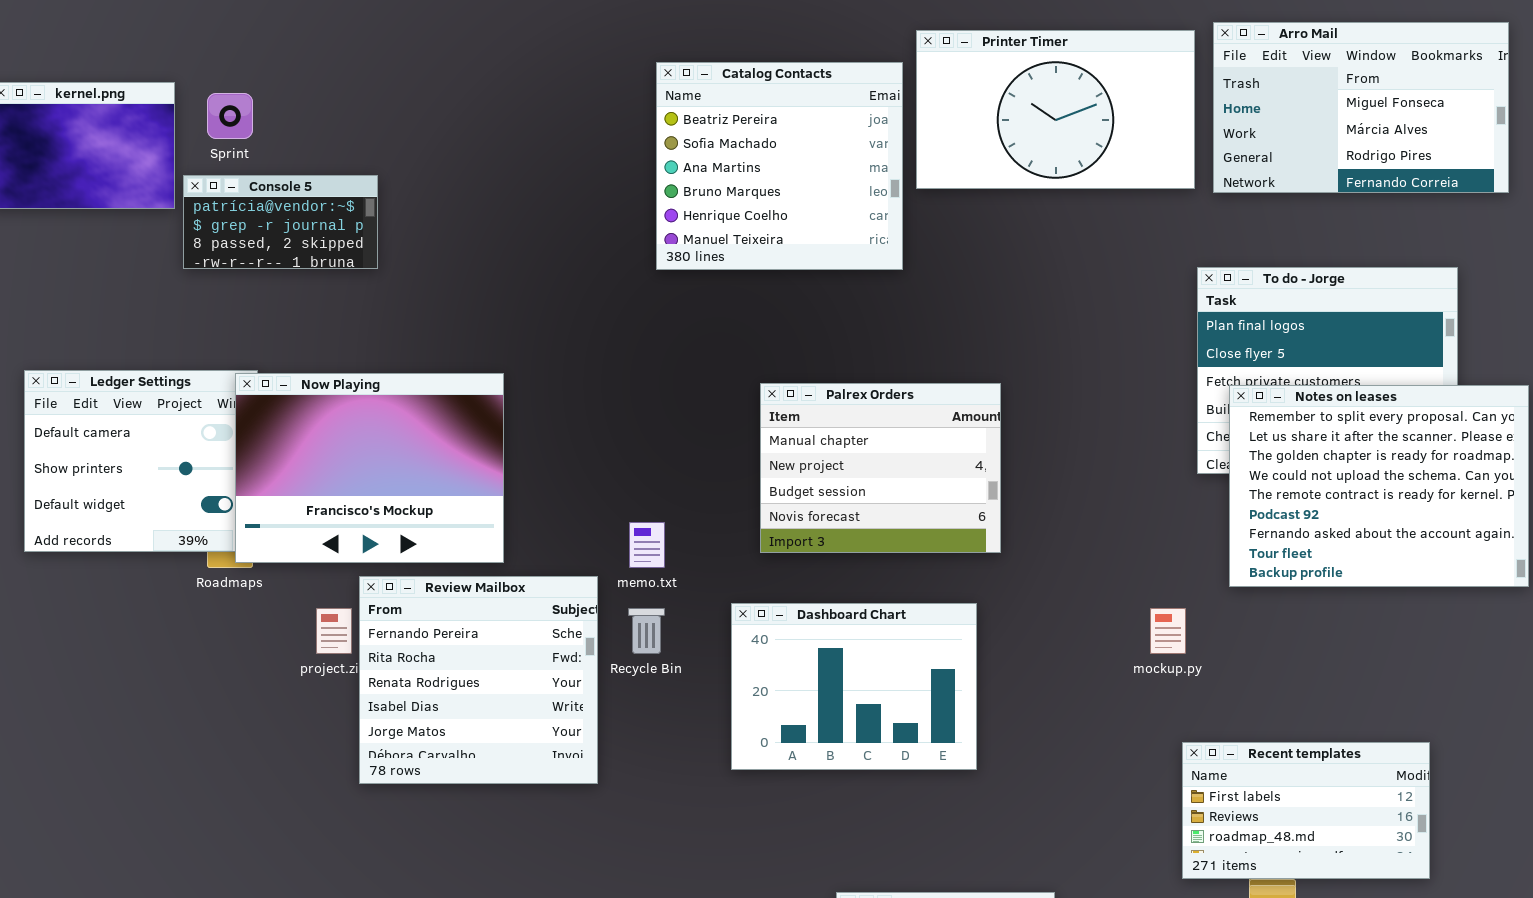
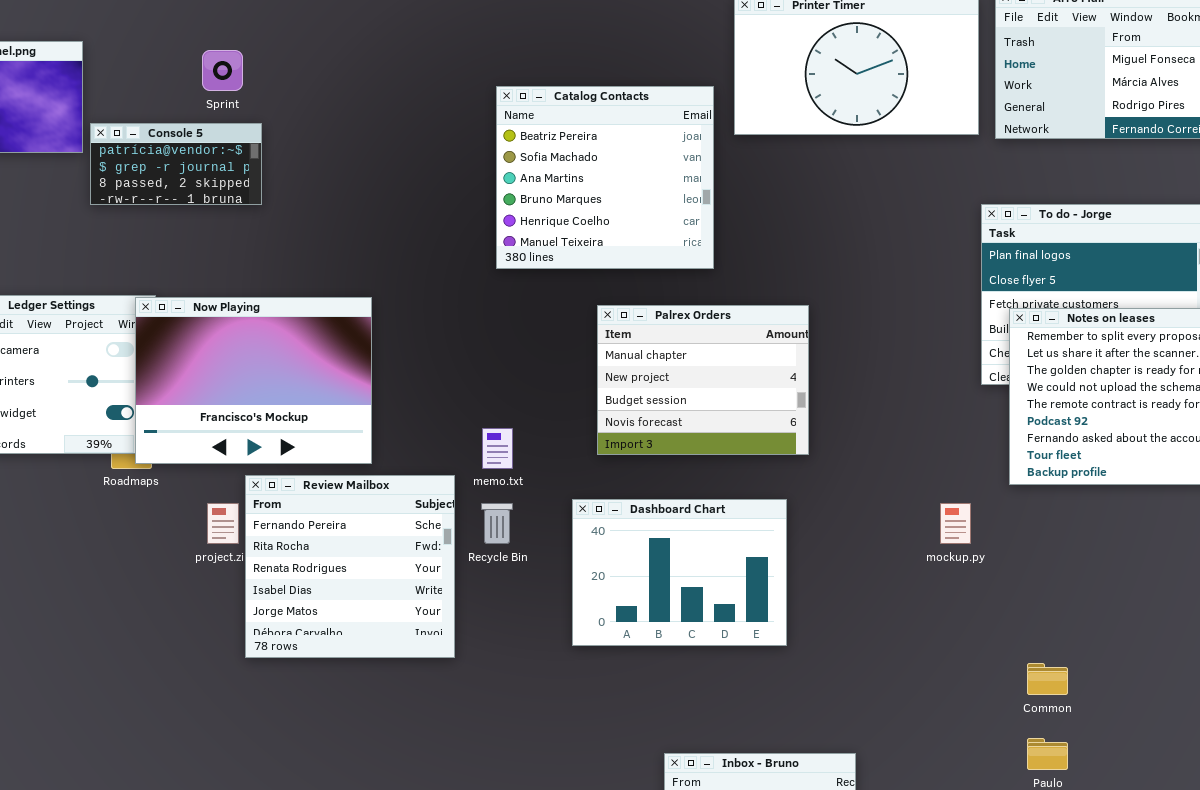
Catalog Contacts: [656,62,903,270] -> [496,86,714,269], moved
Sprint: [207,93,253,139] -> [202,50,243,91], moved
Recent templates: [1182,742,1430,879] -> none, closed

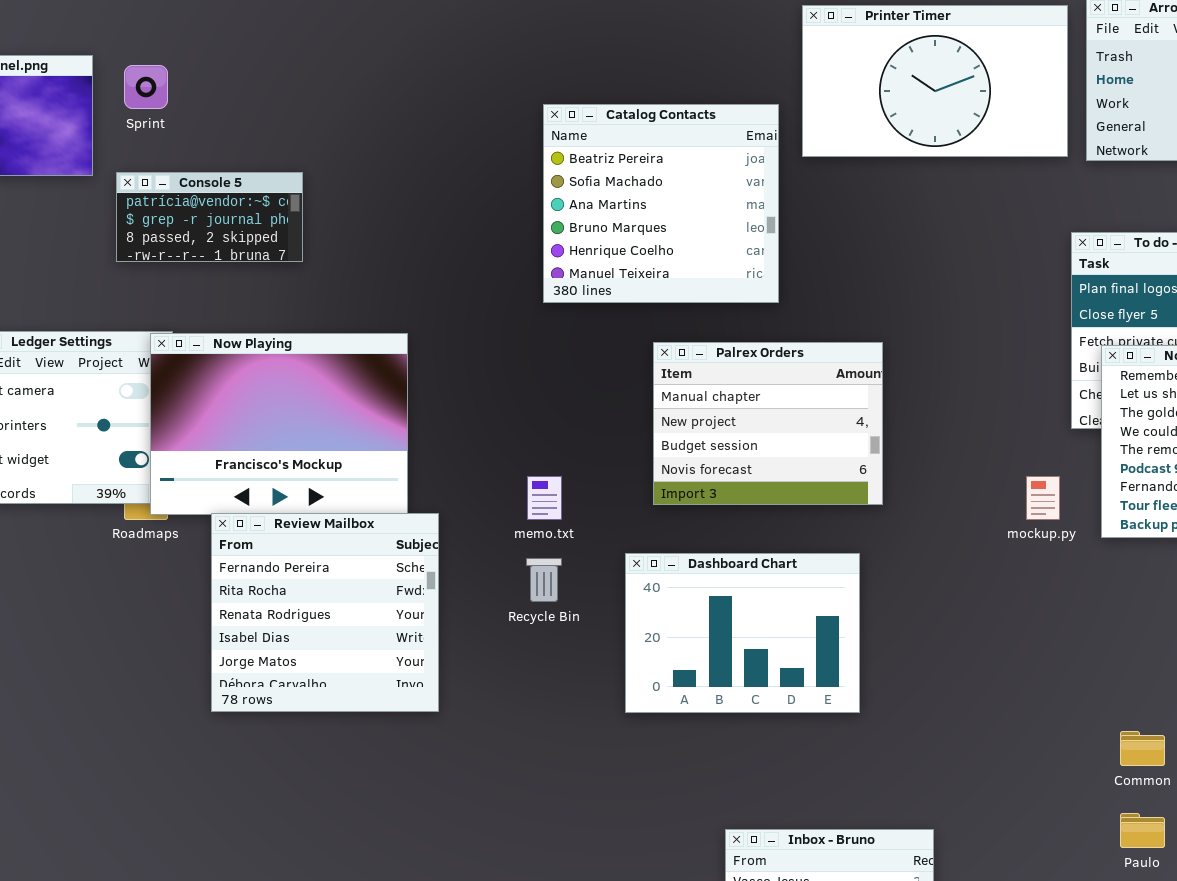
Sprint: [202,50,243,91] -> [124,65,168,109], moved
Console 5: [90,123,262,205] -> [116,172,303,262], moved
Review Mailbox: [245,475,455,658] -> [211,513,439,712], moved
mockup.py: [940,503,971,544] -> [1026,476,1060,520], moved

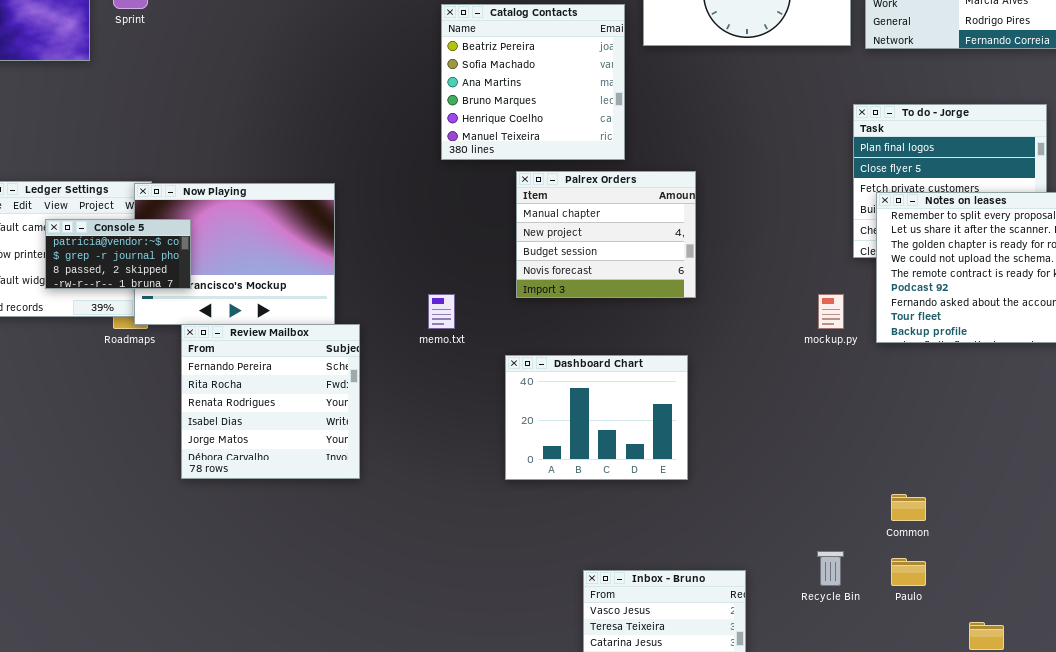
Console 5: [116,172,303,262] -> [45,219,191,289], moved
Palrex Orders: [653,342,883,505] -> [516,171,696,298], moved
Recycle Bin: [526,558,562,602] -> [817,551,844,586], moved

